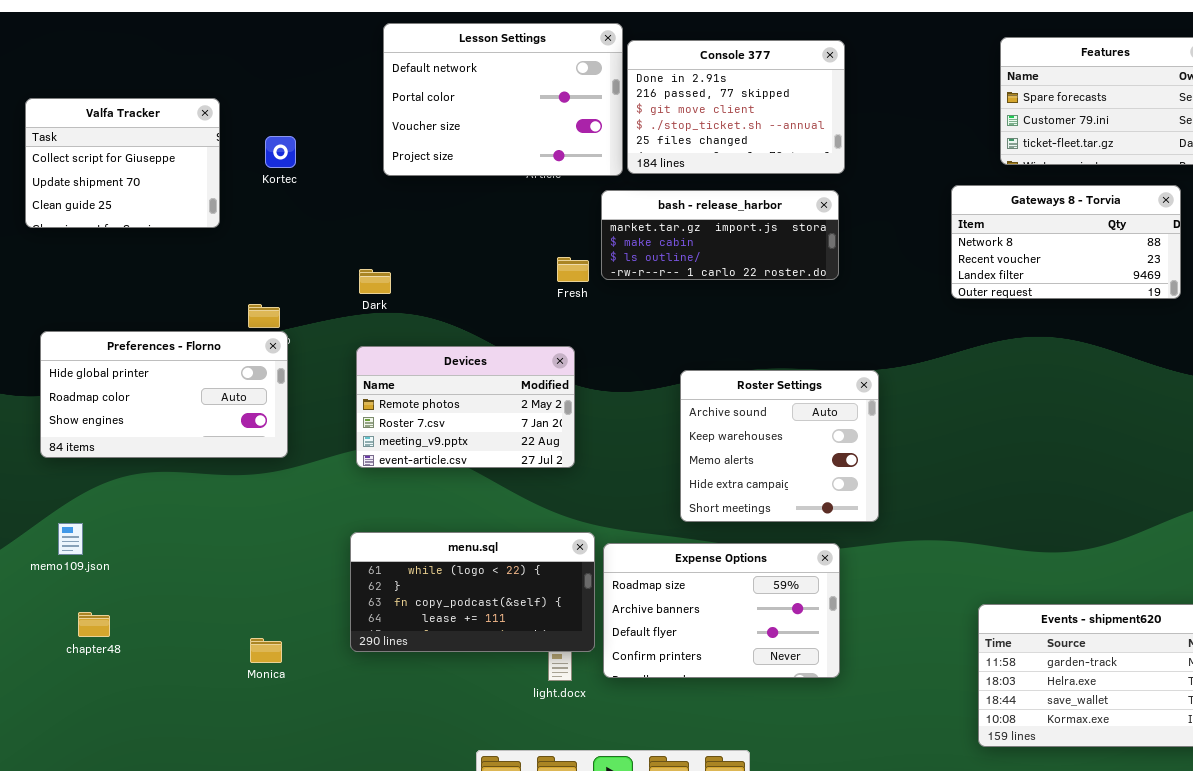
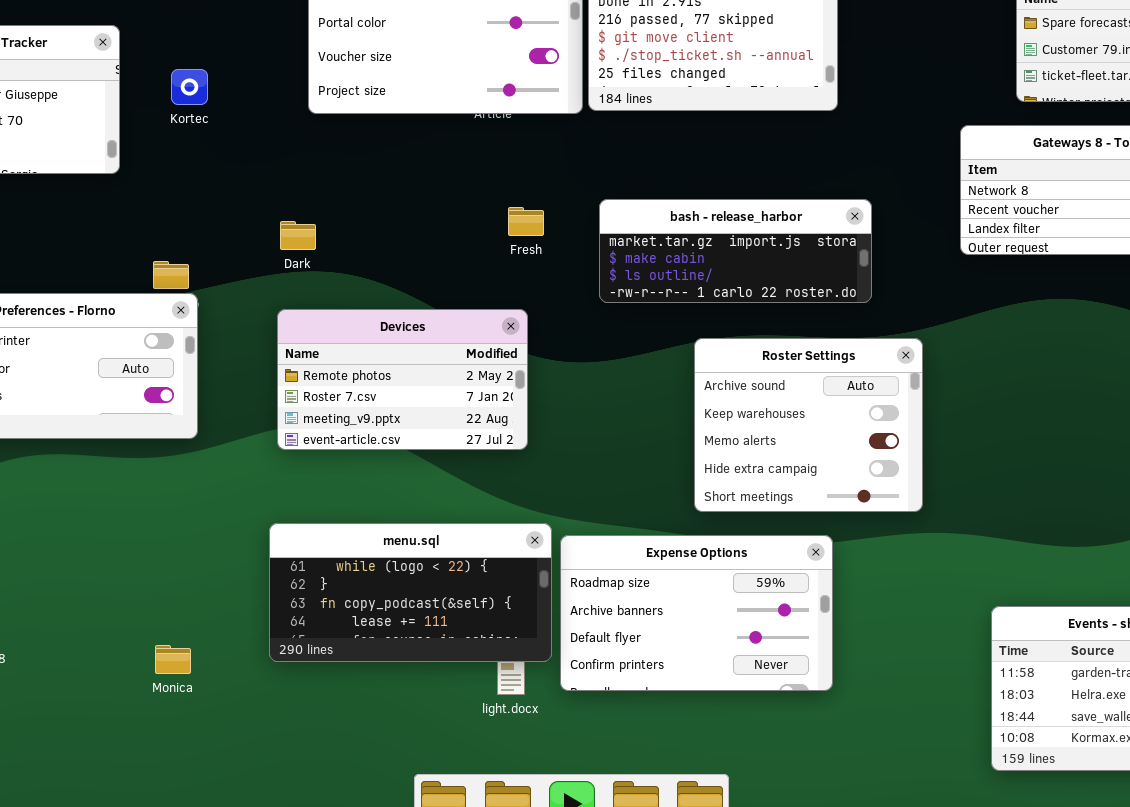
bash - release_harbor: [601,190,839,280] -> [599,199,872,303], moved
Roster Settings: [680,370,879,522] -> [694,338,923,512], moved

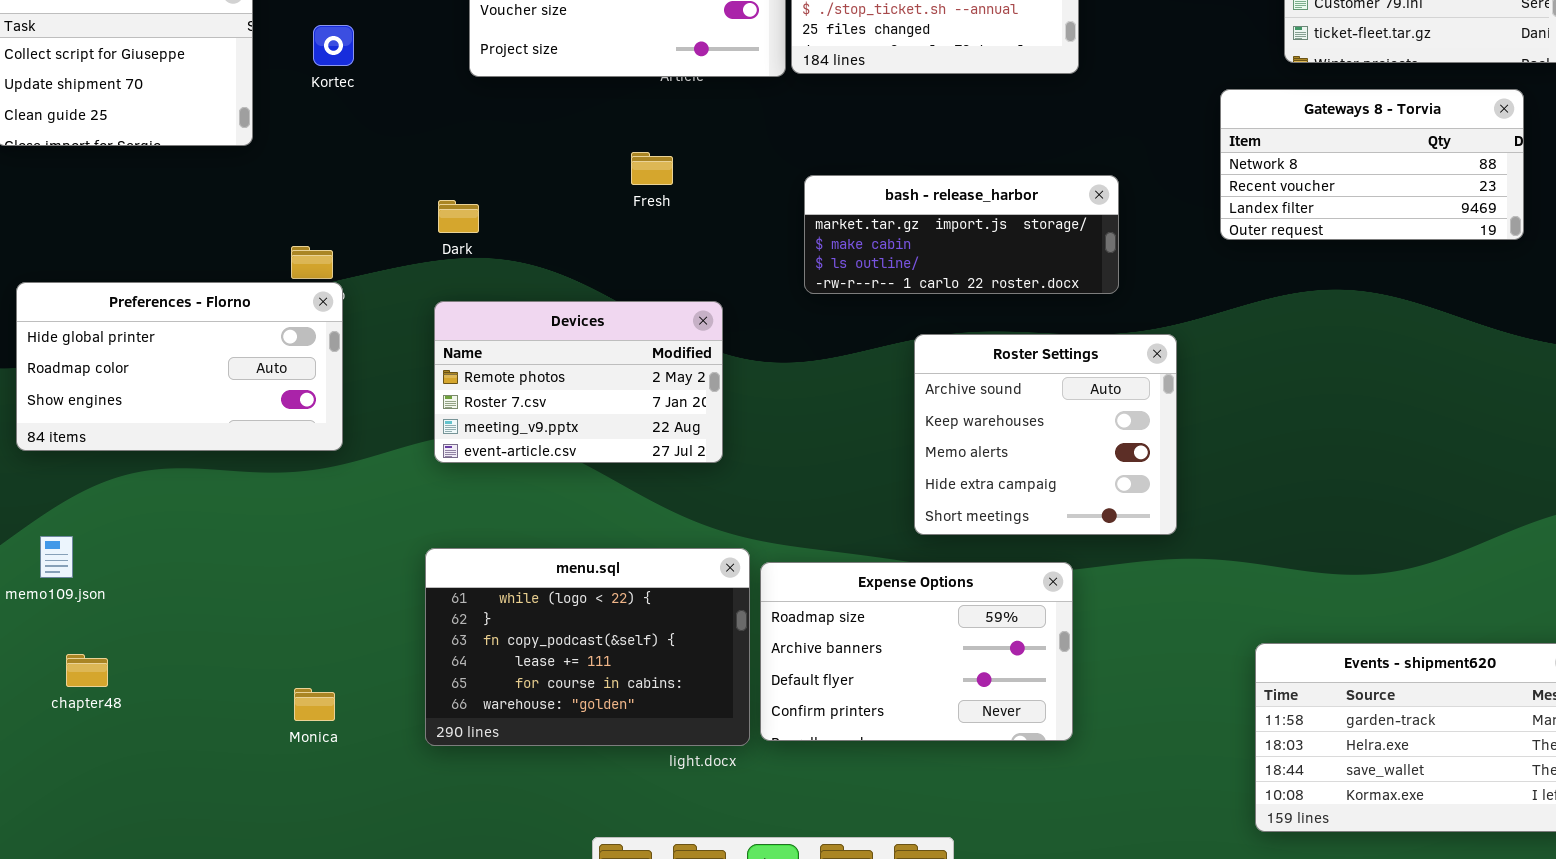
Fresh: [508,207,544,236] -> [631,152,673,185], moved
menu.sql: [269,523,552,662] -> [425,548,750,746], resized

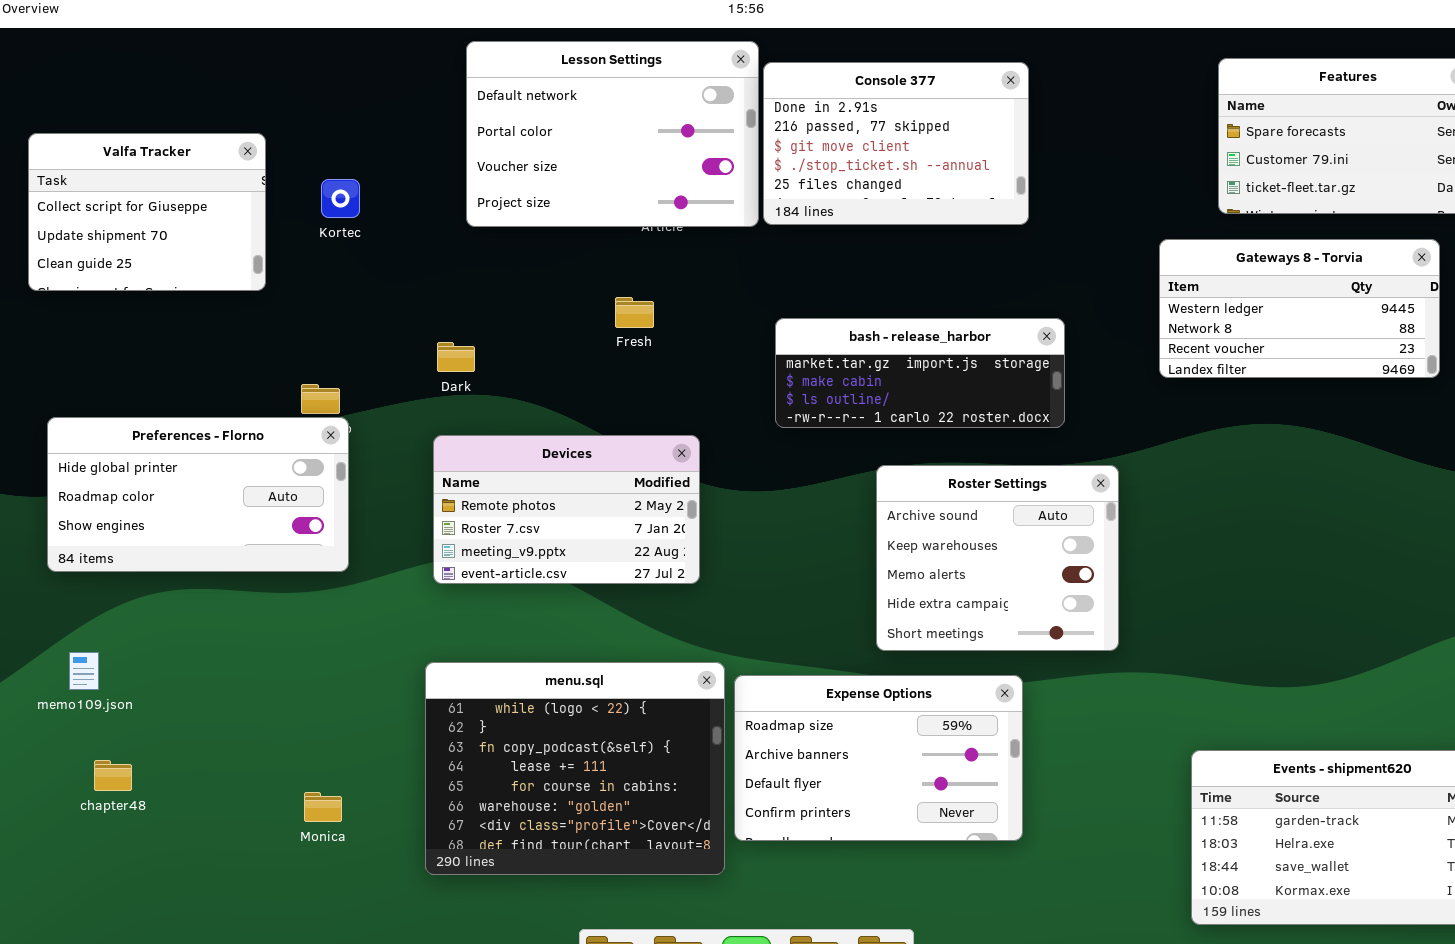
Gateways 8 - Torvia: [1220,89,1524,240] -> [1159,239,1440,378], scrolled up 1 row
menu.sql: [425,548,750,746] -> [425,662,725,875], resized

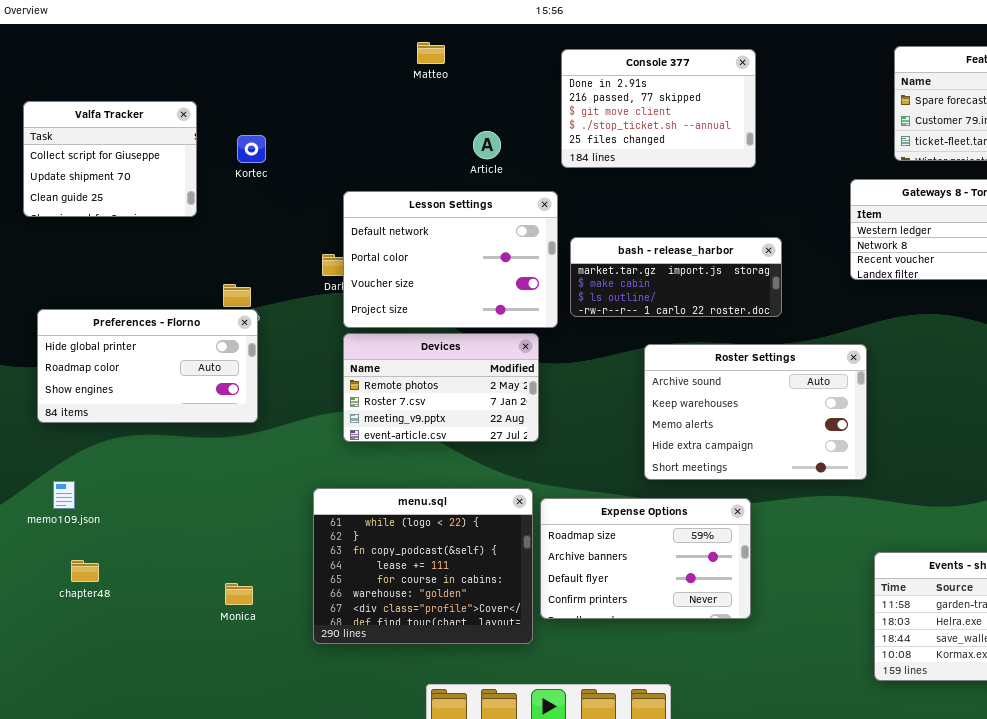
Lesson Settings: [466,41,759,227] -> [343,191,558,328], moved
Devices: [433,435,700,584] -> [343,333,539,442], moved
Roster Settings: [876,465,1119,651] -> [644,344,867,480], resized

